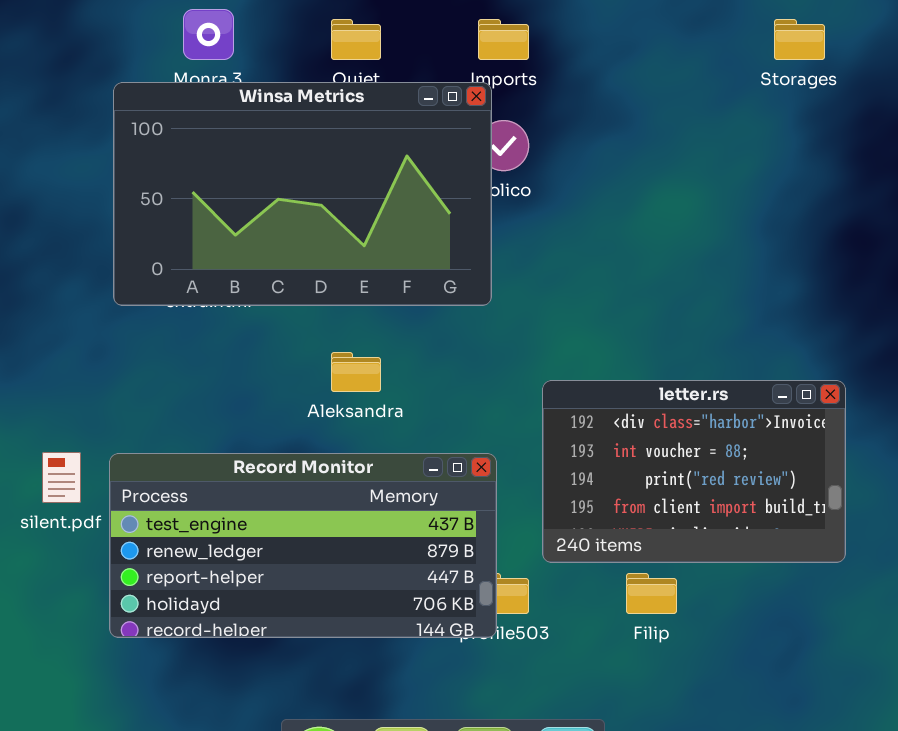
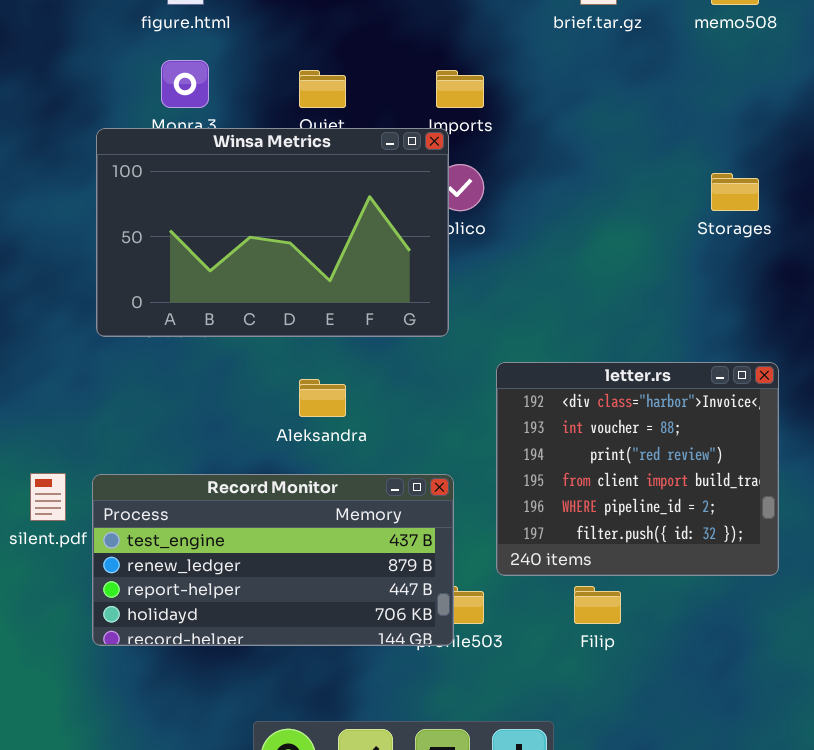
Storages: [774,19,825,60] -> [711,173,759,211], moved
letter.rs: [542,380,846,563] -> [496,362,779,576], resized

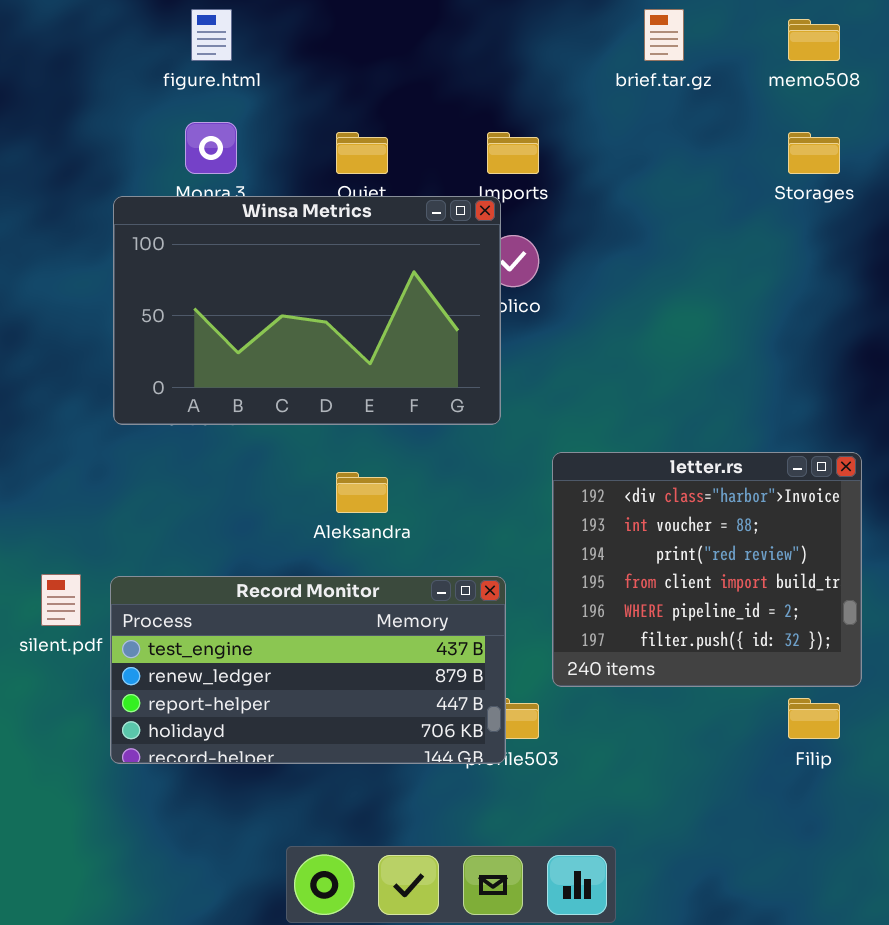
Storages: [711,173,759,211] -> [788,132,840,174], moved
Filip: [574,586,621,624] -> [788,698,840,739], moved

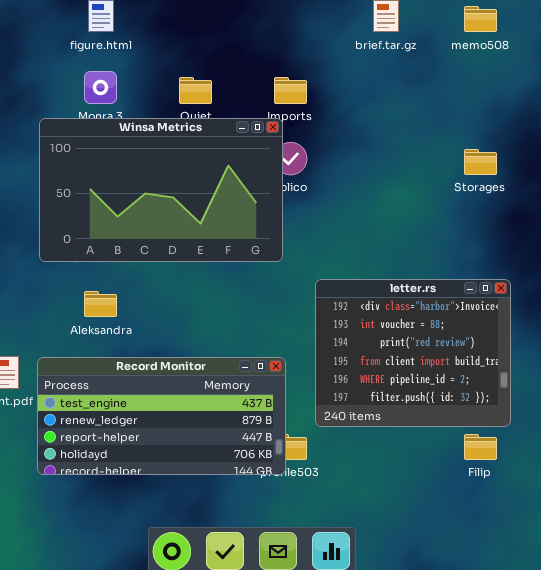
Storages: [788,132,840,174] -> [464,149,497,175], moved
Aleksandra: [336,472,388,513] -> [84,291,117,317], moved

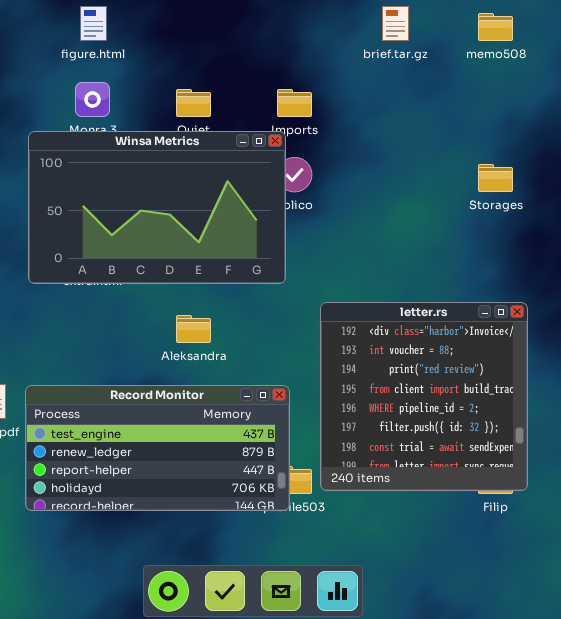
letter.rs: [315,279,511,427] -> [320,302,528,491], resized
Aleksandra: [84,291,117,317] -> [176,315,211,343], moved

